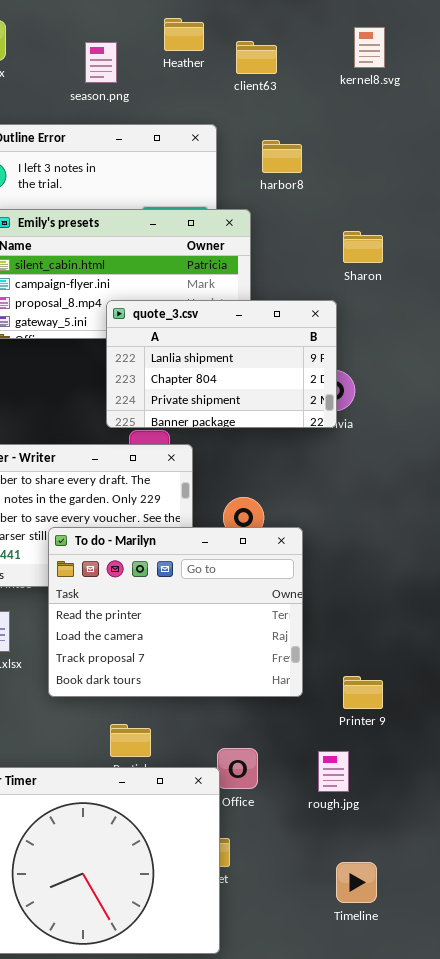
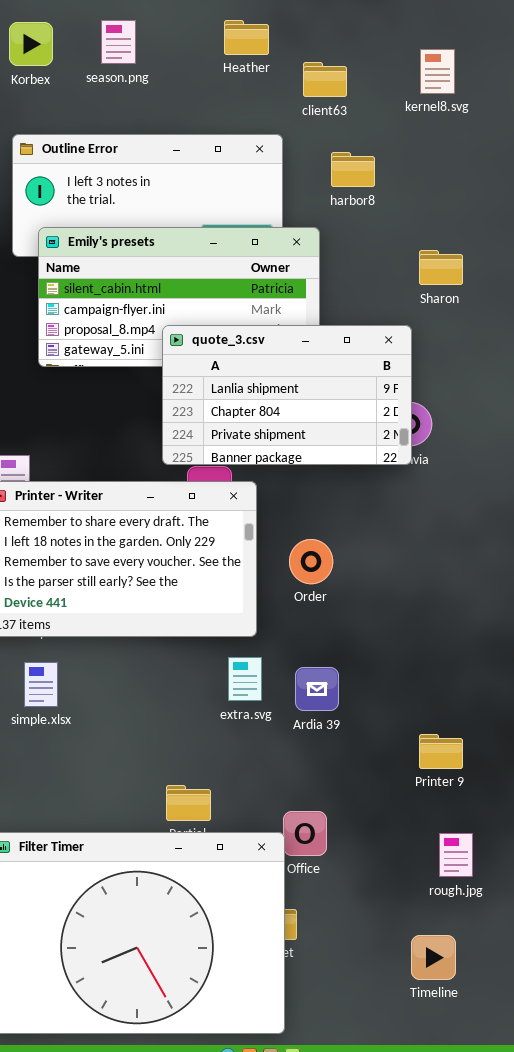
kernel8.svg: [354,27,385,68] -> [420,49,455,94], moved
client63: [236,41,277,74] -> [303,62,347,97], moved
season.png: [85,42,117,83] -> [101,20,136,64], moved
To do - Marilyn: [48,527,303,697] -> none, closed
rough.jpg: [318,751,349,792] -> [439,833,473,877], moved

